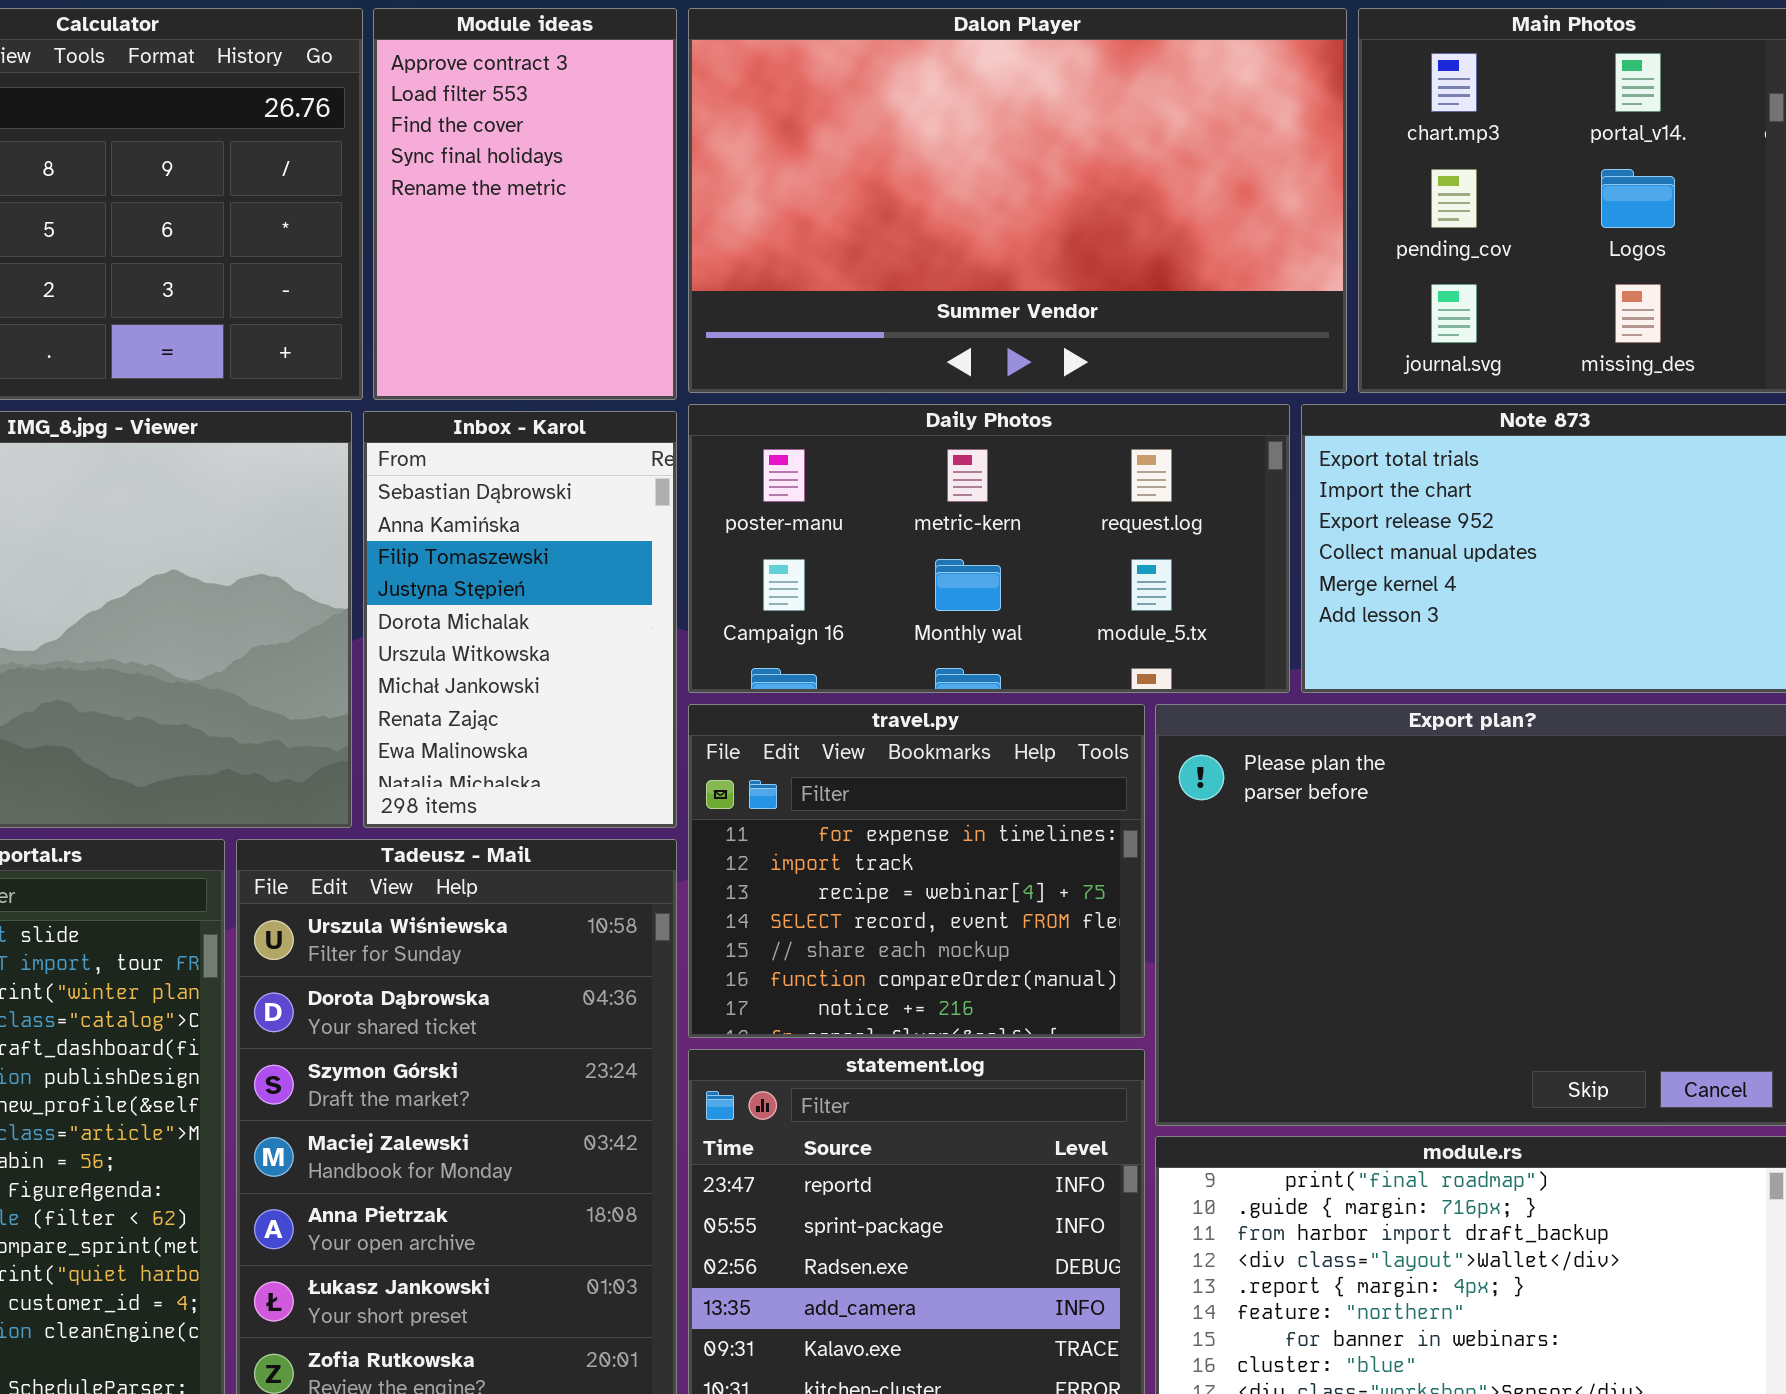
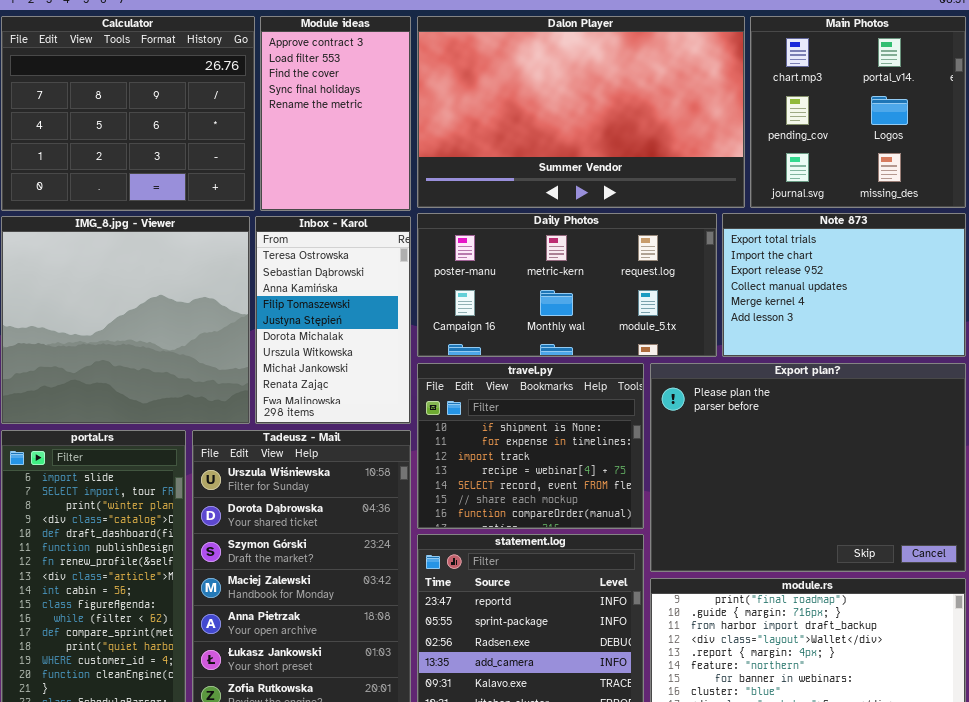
Inbox - Karol: [363,411,677,828] -> [255,216,411,424], scrolled up 1 row
travel.py: [688,704,1145,1038] -> [417,363,644,529], scrolled up 1 row

